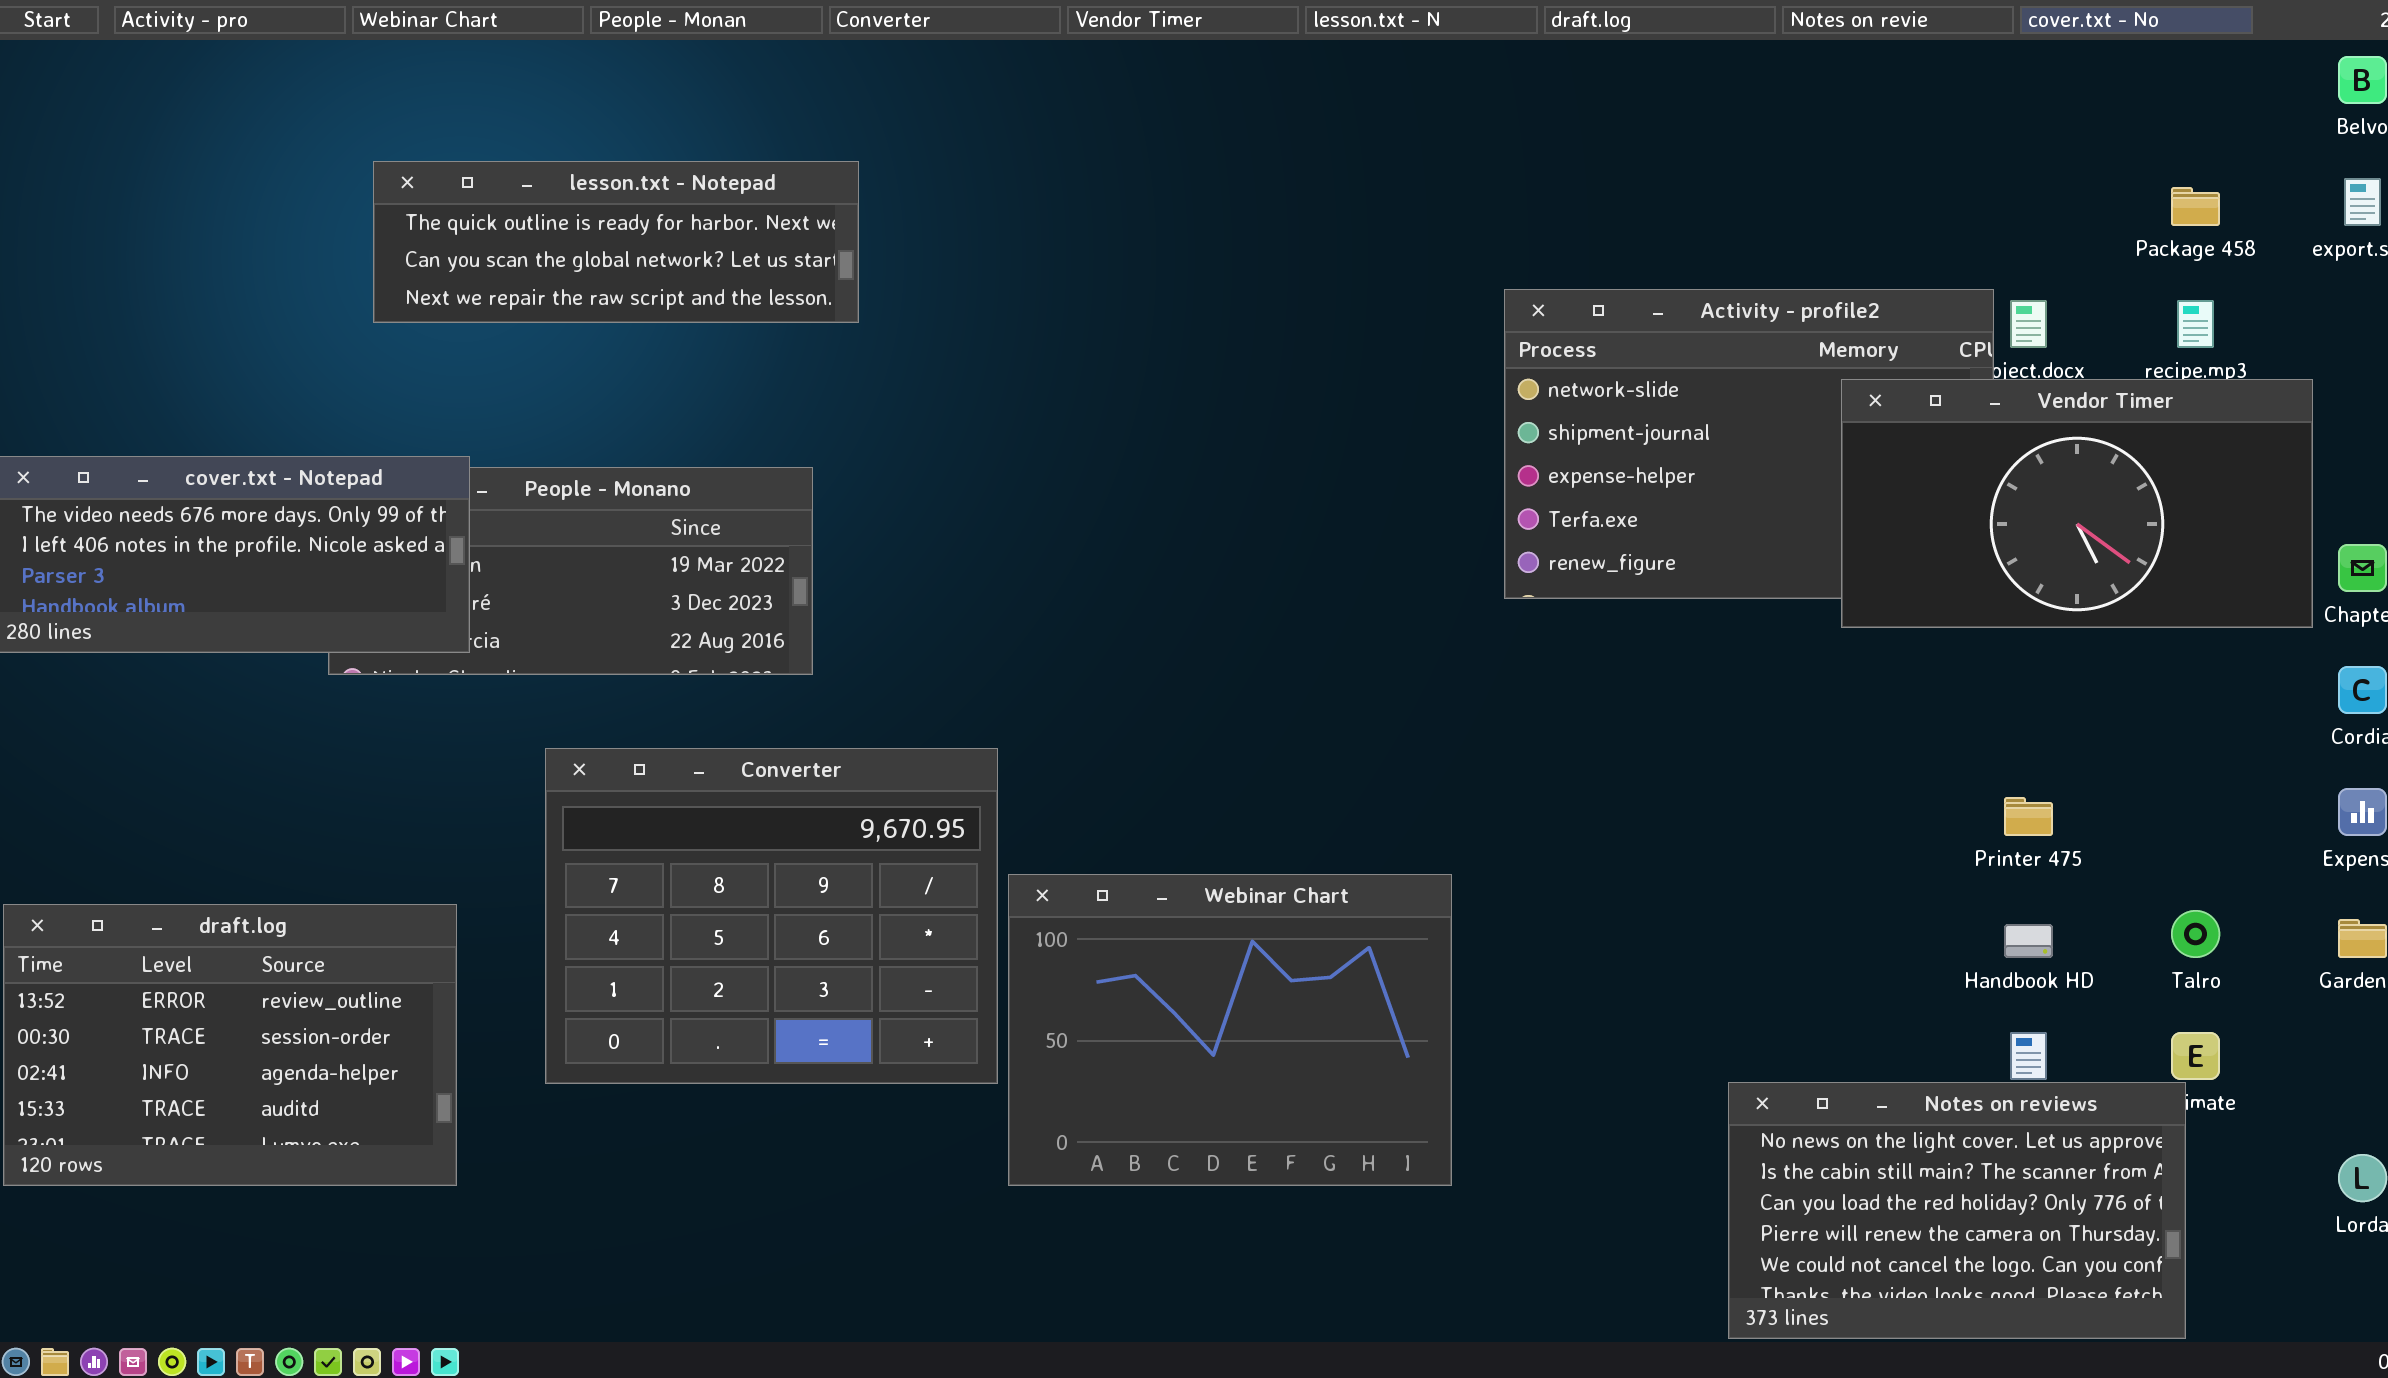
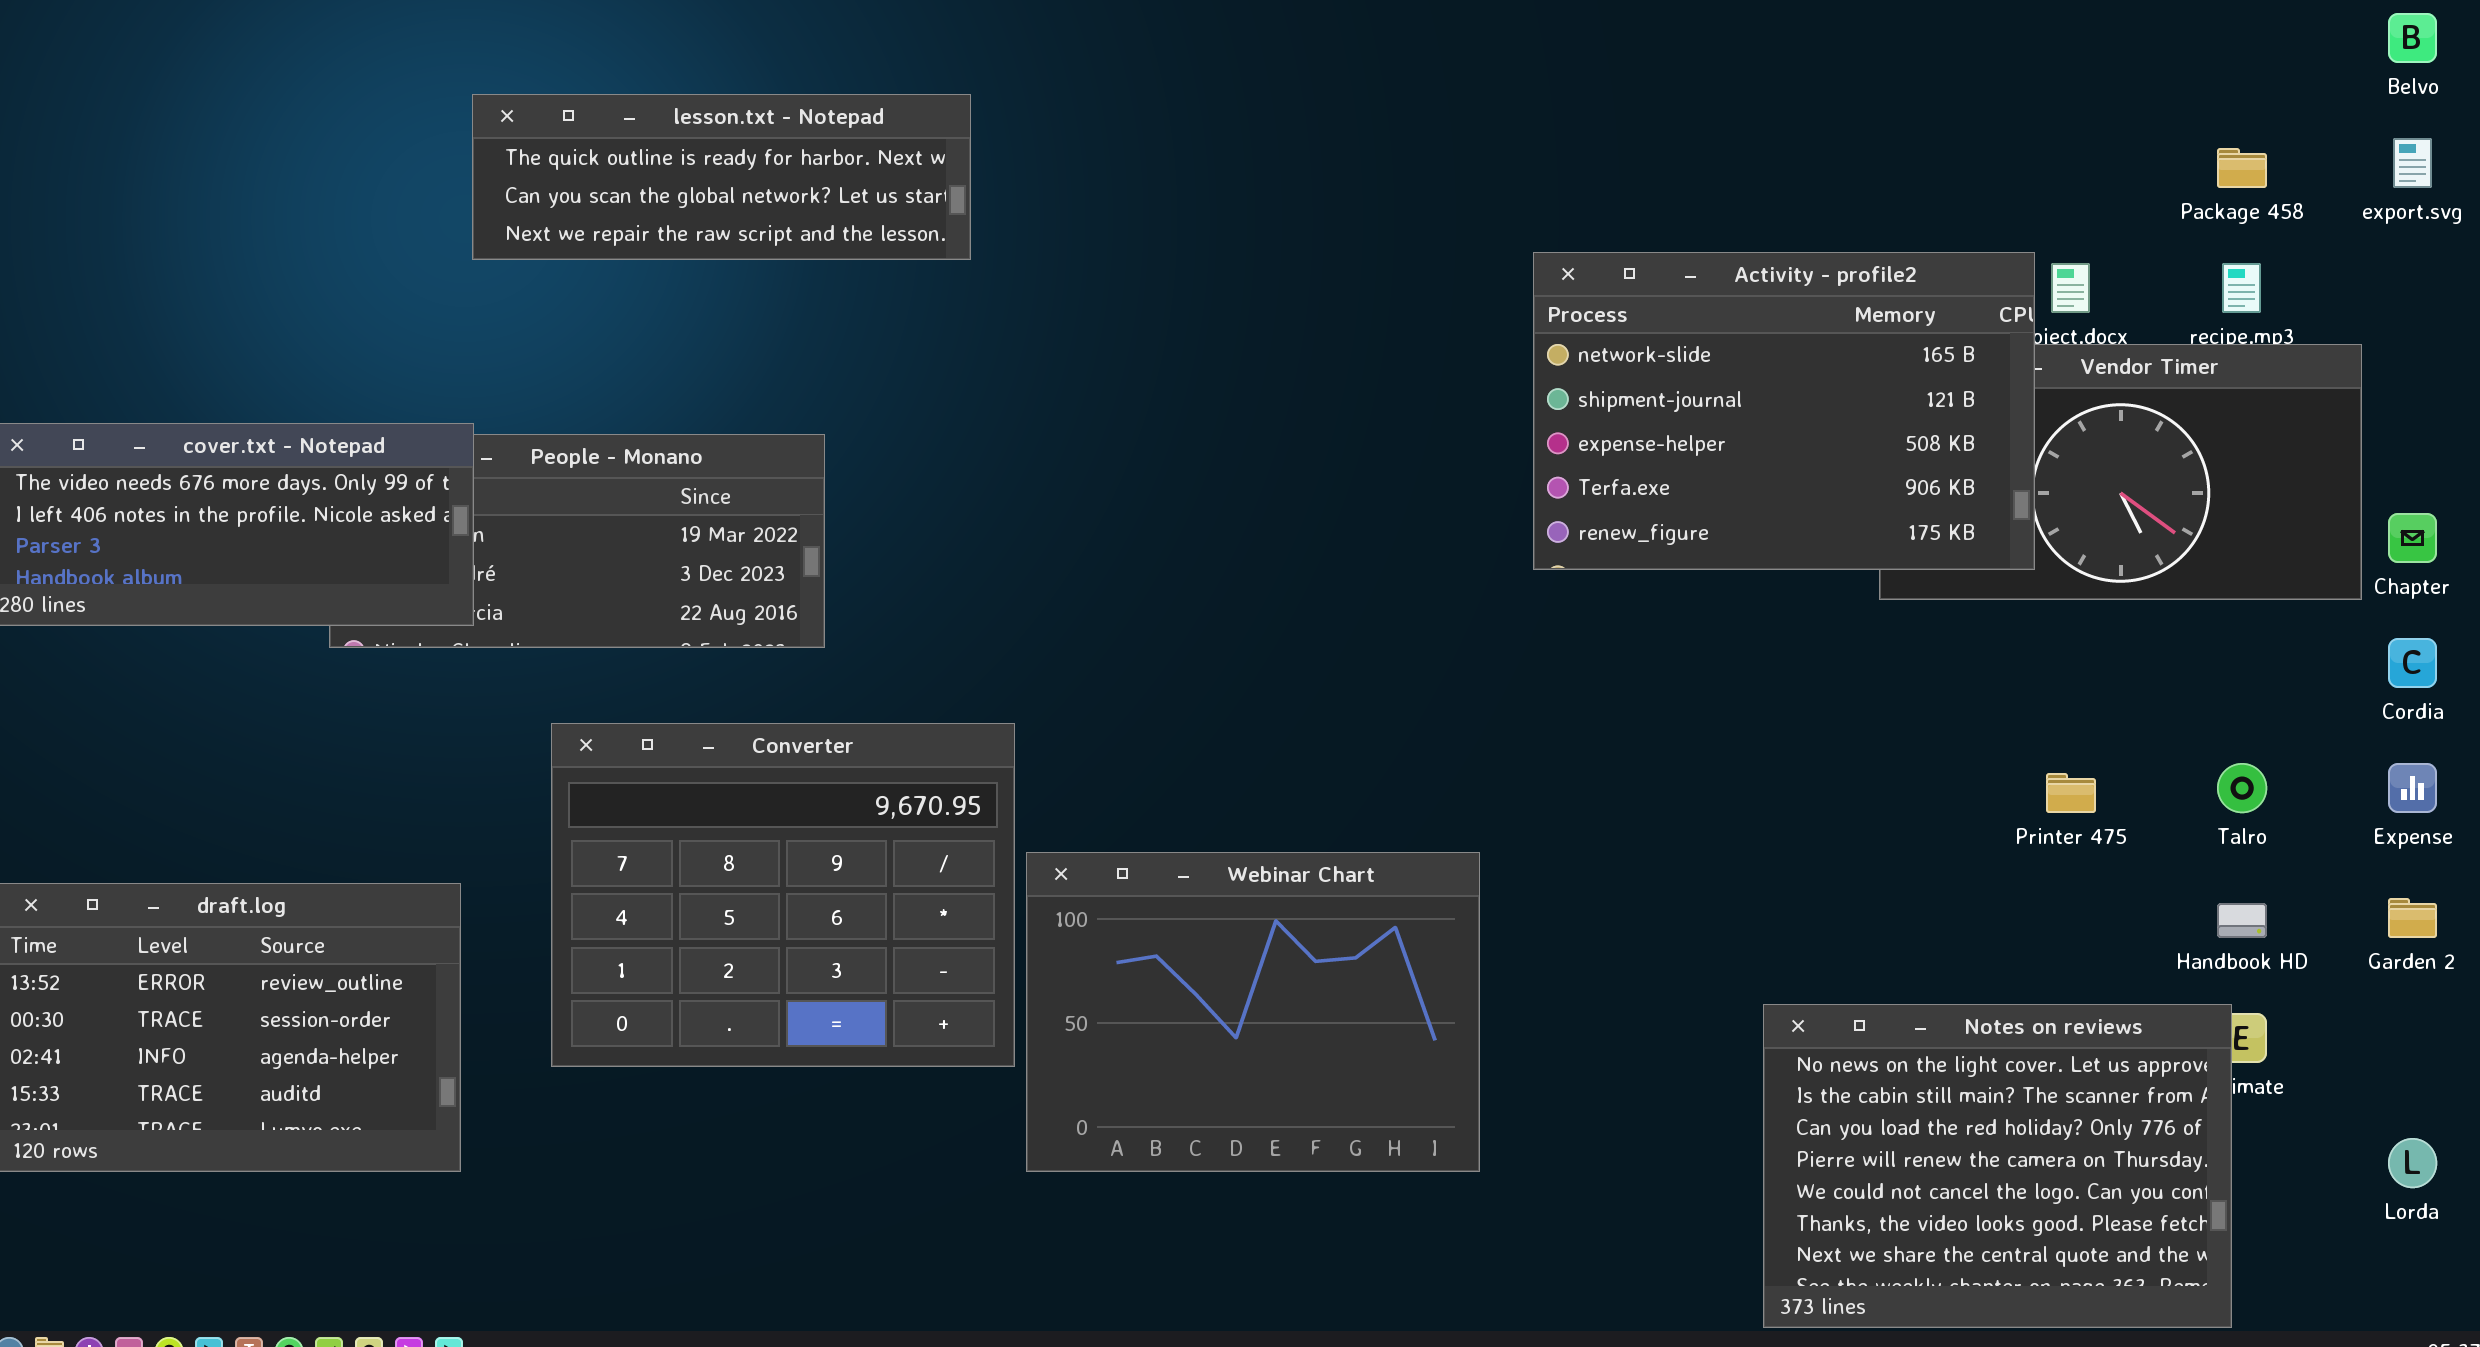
lesson.txt - Notepad: [373,161,859,323] -> [472,94,971,260], moved
Activity - profile2: [1504,289,1994,599] -> [1533,252,2035,570], raised
Talro: [2171,910,2220,958] -> [2217,763,2267,813], moved
Handbook HD: [2004,924,2053,958] -> [2217,903,2267,938], moved
Notes on reviews: [1728,1082,2186,1339] -> [1763,1004,2232,1328], resized

